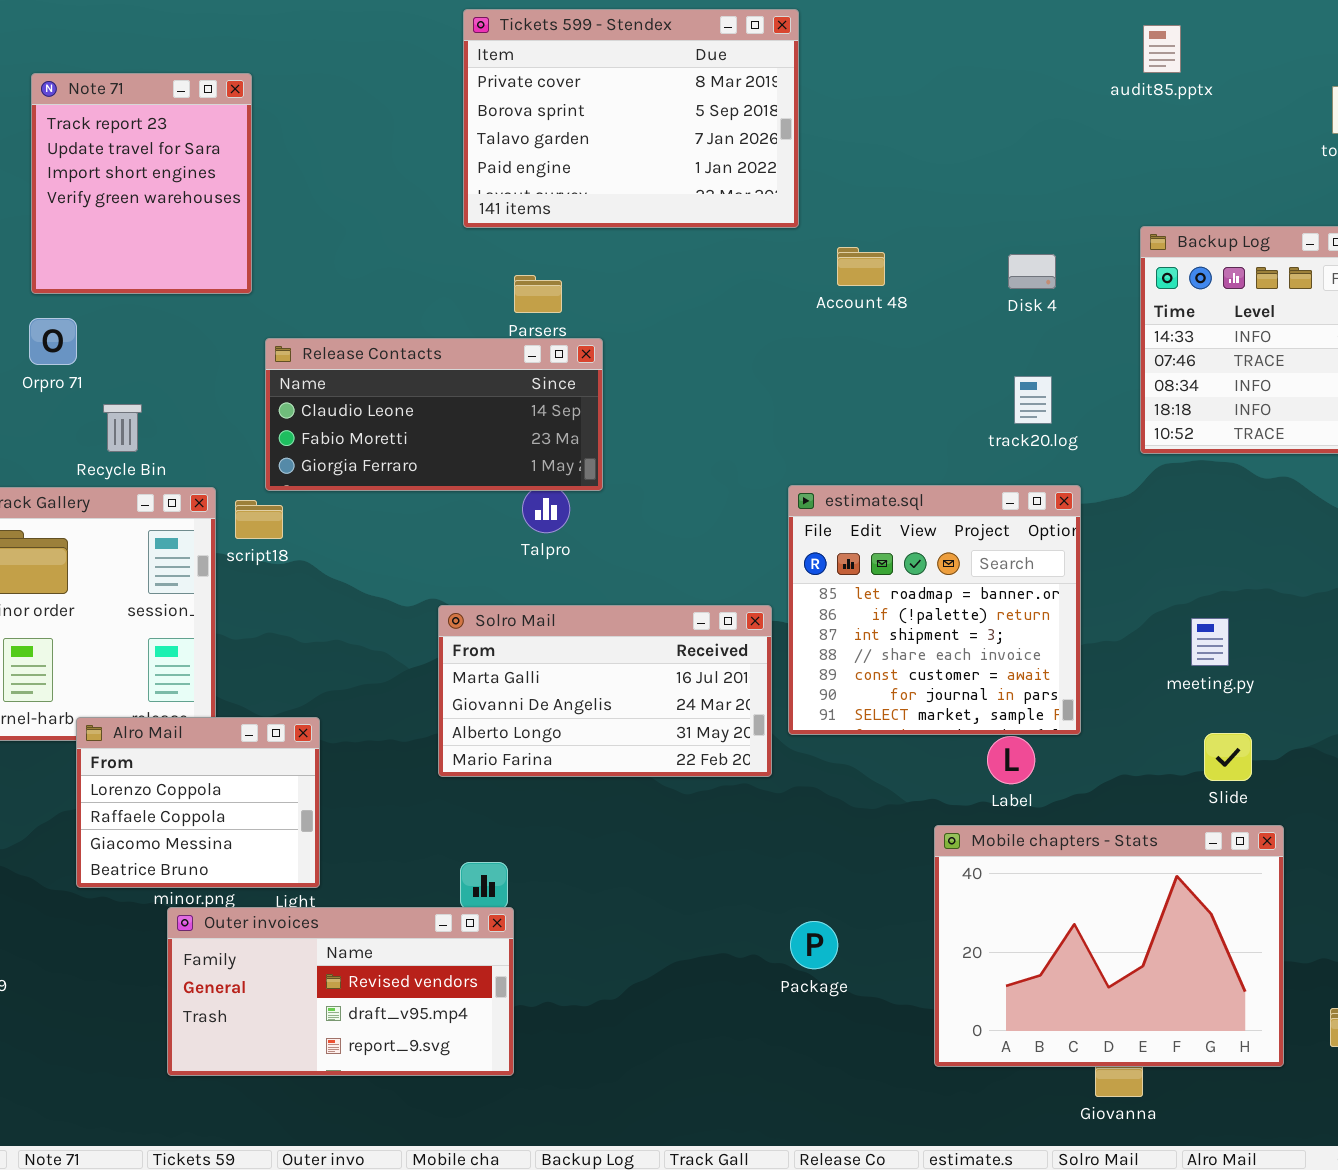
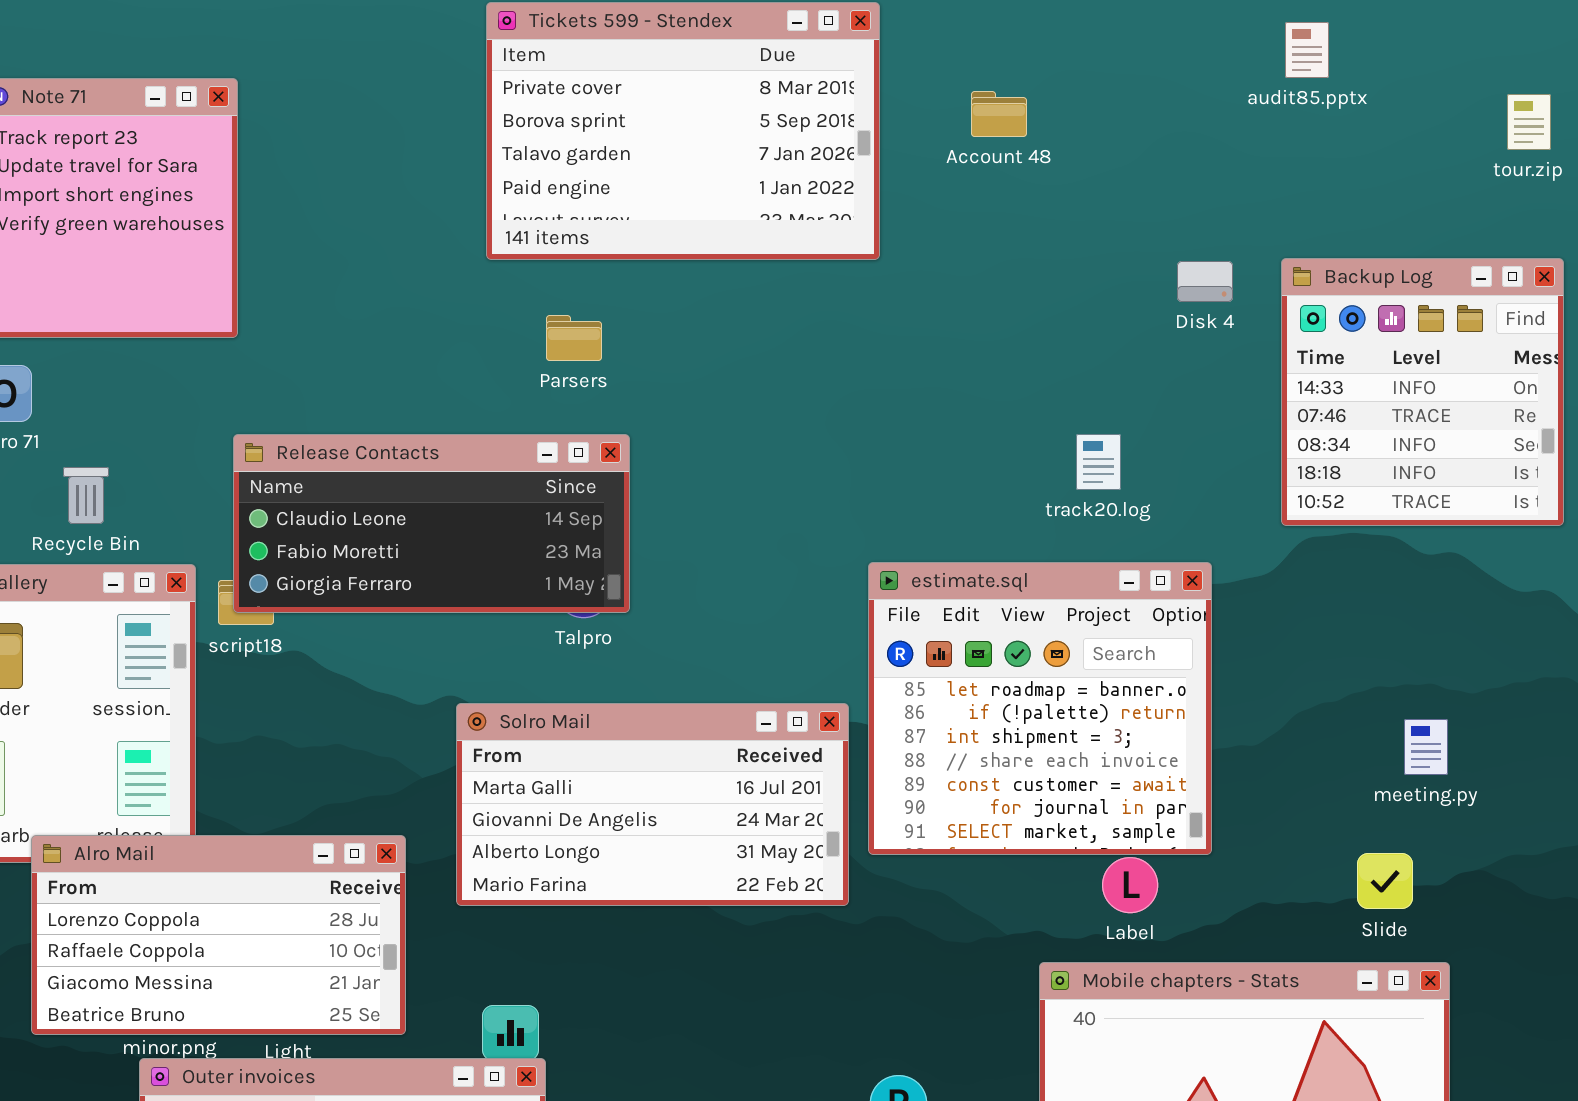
Account 48: [837,247,885,286] -> [971,91,1027,137], moved
Disk 4: [1008,254,1056,289] -> [1177,261,1233,302], moved
Release Contacts: [265,338,603,491] -> [233,434,630,613], moved
track20.log: [1014,376,1052,424] -> [1076,434,1121,490], moved
meeting.py: [1191,618,1229,666] -> [1404,719,1448,775], moved
Alro Mail: [76,717,320,888] -> [31,835,406,1035], resized

